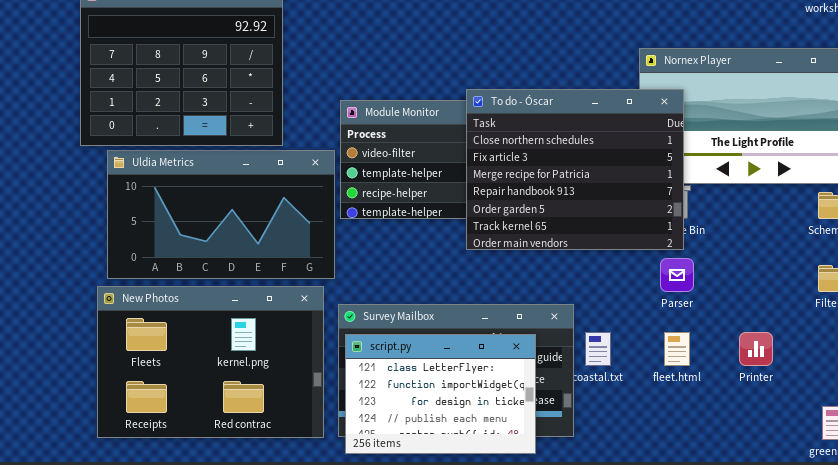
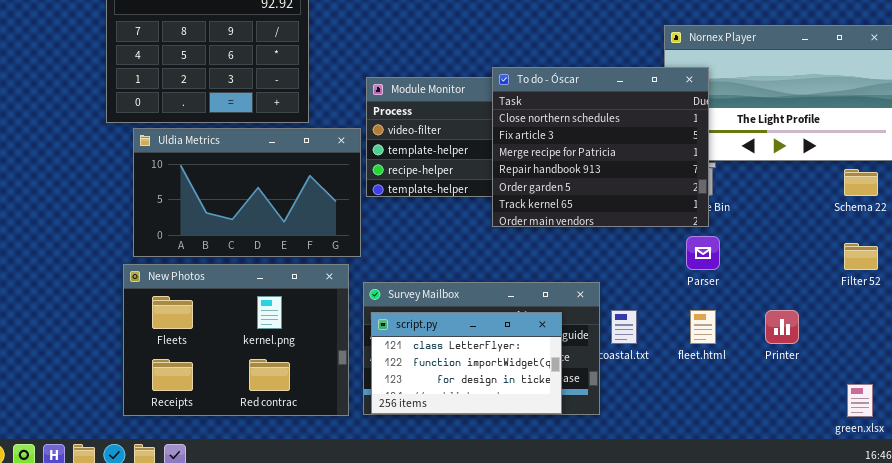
script.py: [345,334,536,454] -> [371,312,562,414], resized

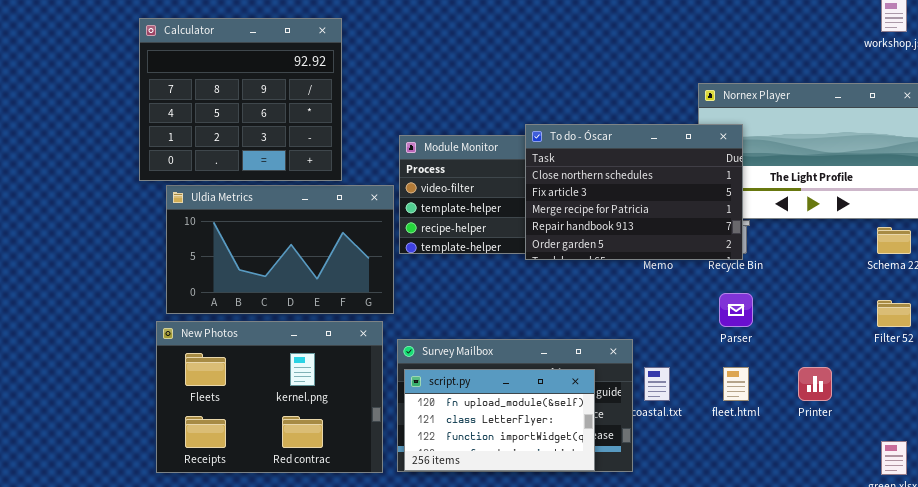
To do - Óscar: [492,67,709,227] -> [525,124,743,260], resized
script.py: [371,312,562,414] -> [404,369,595,471], scrolled up 1 row

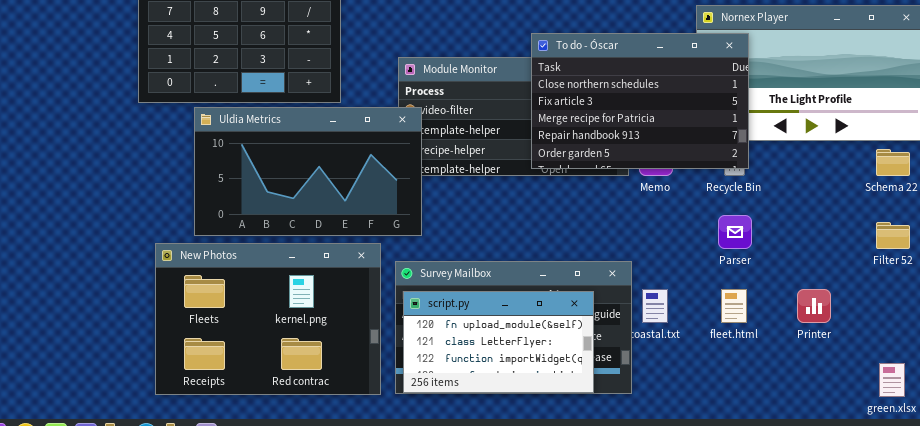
To do - Óscar: [525,124,743,260] -> [531,33,749,169], moved
Uldia Metrics: [166,185,394,314] -> [194,107,422,236], moved

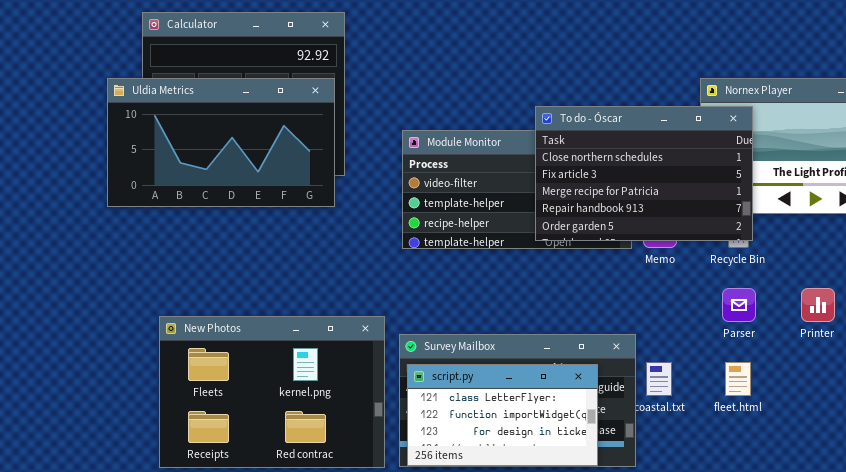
Uldia Metrics: [194,107,422,236] -> [107,78,335,207], moved
Printer: [797,289,831,323] -> [801,288,835,322], moved
script.py: [403,291,594,393] -> [407,364,598,466], scrolled down 1 row

